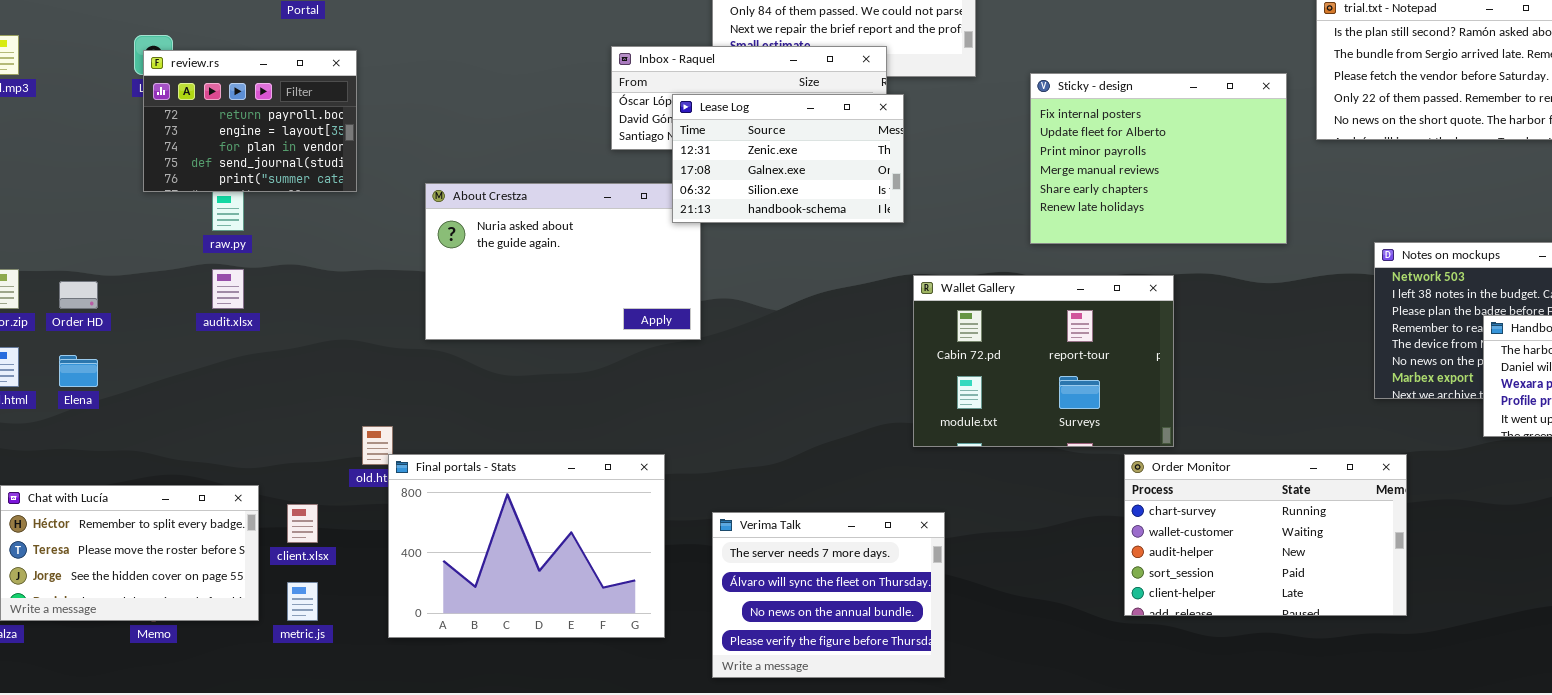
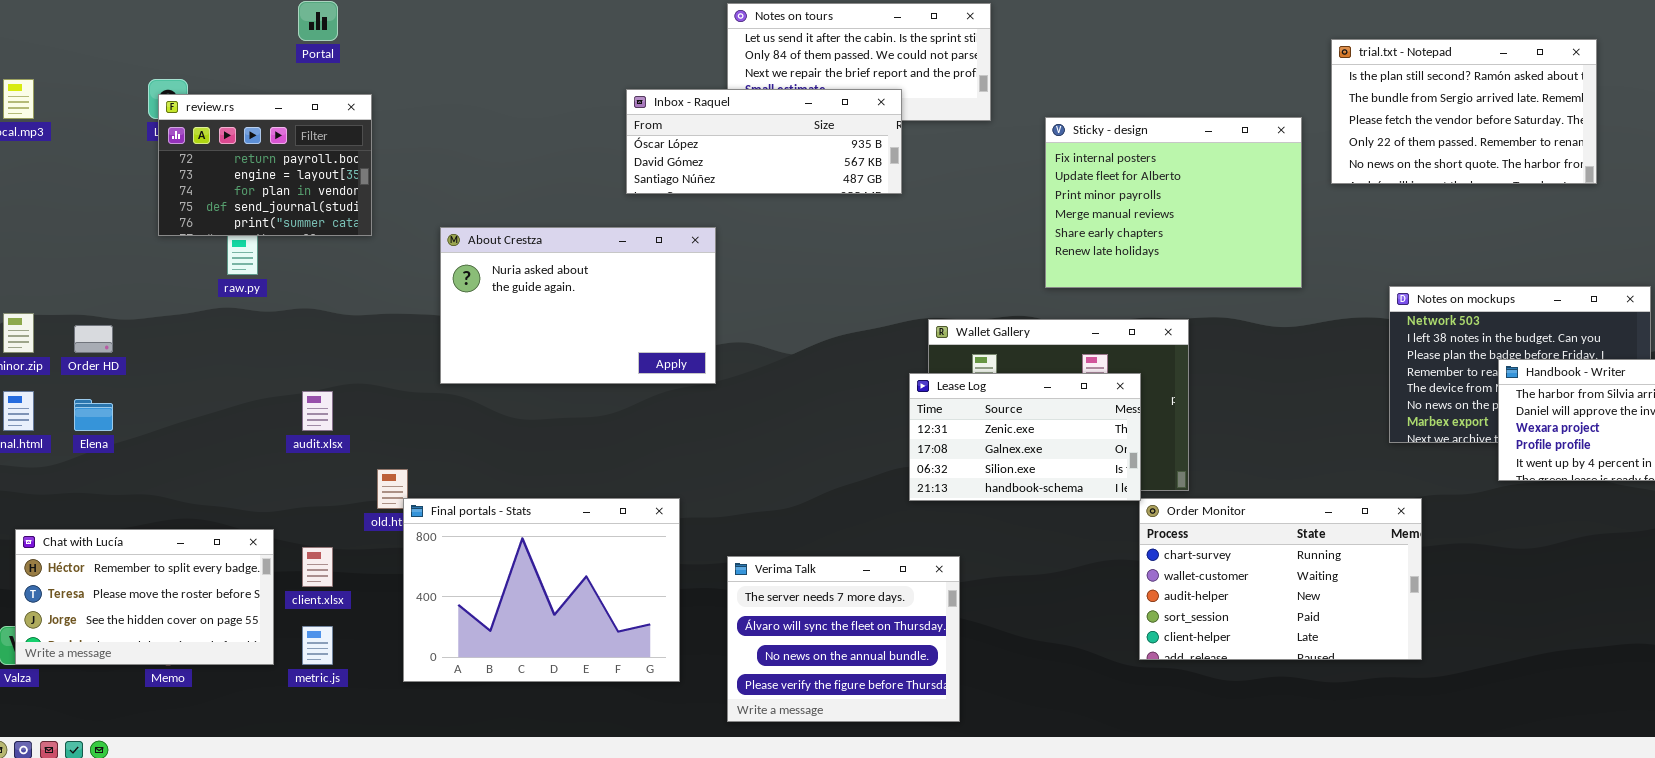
Lease Log: [672,94,904,223] -> [909,373,1141,501], moved
audit.xlsx: [212,269,244,309] -> [302,391,333,431], moved

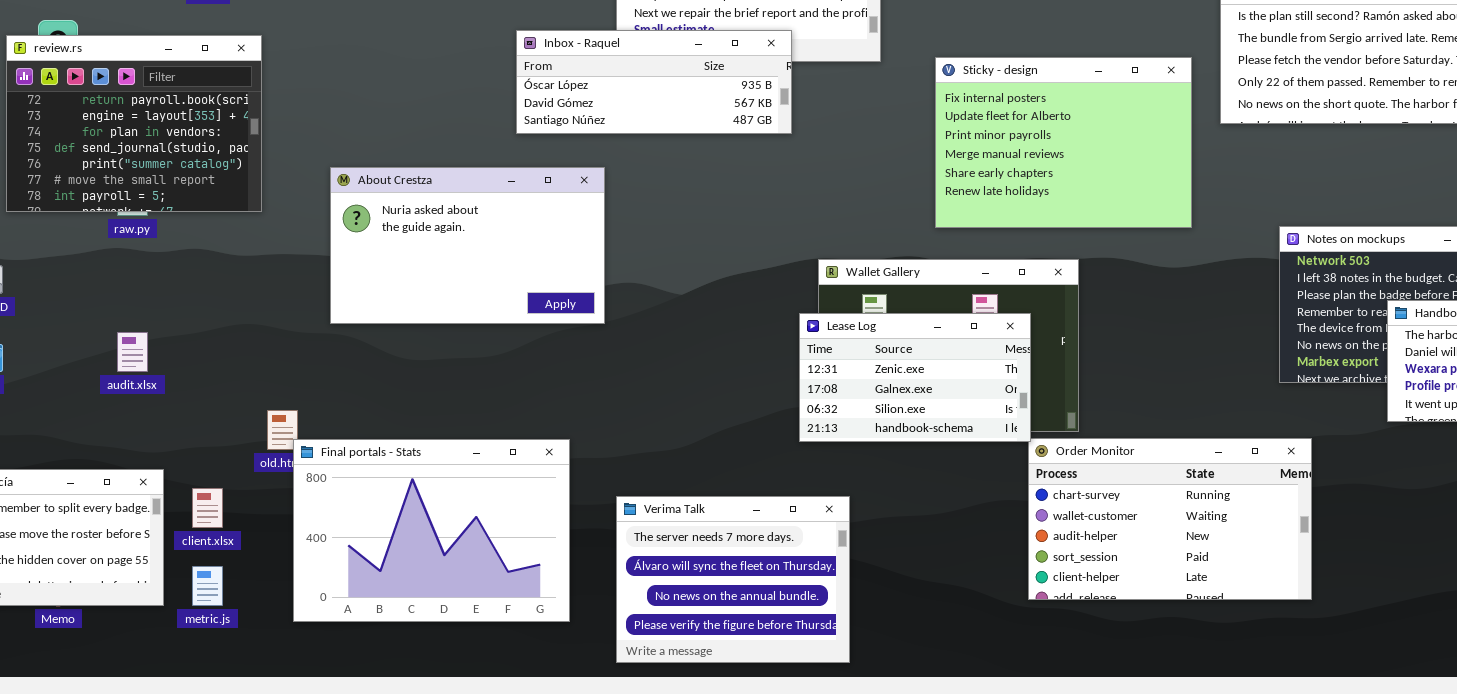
review.rs: [158,94,372,236] -> [6,35,262,212], resized
audit.xlsx: [302,391,333,431] -> [117,332,148,372], moved

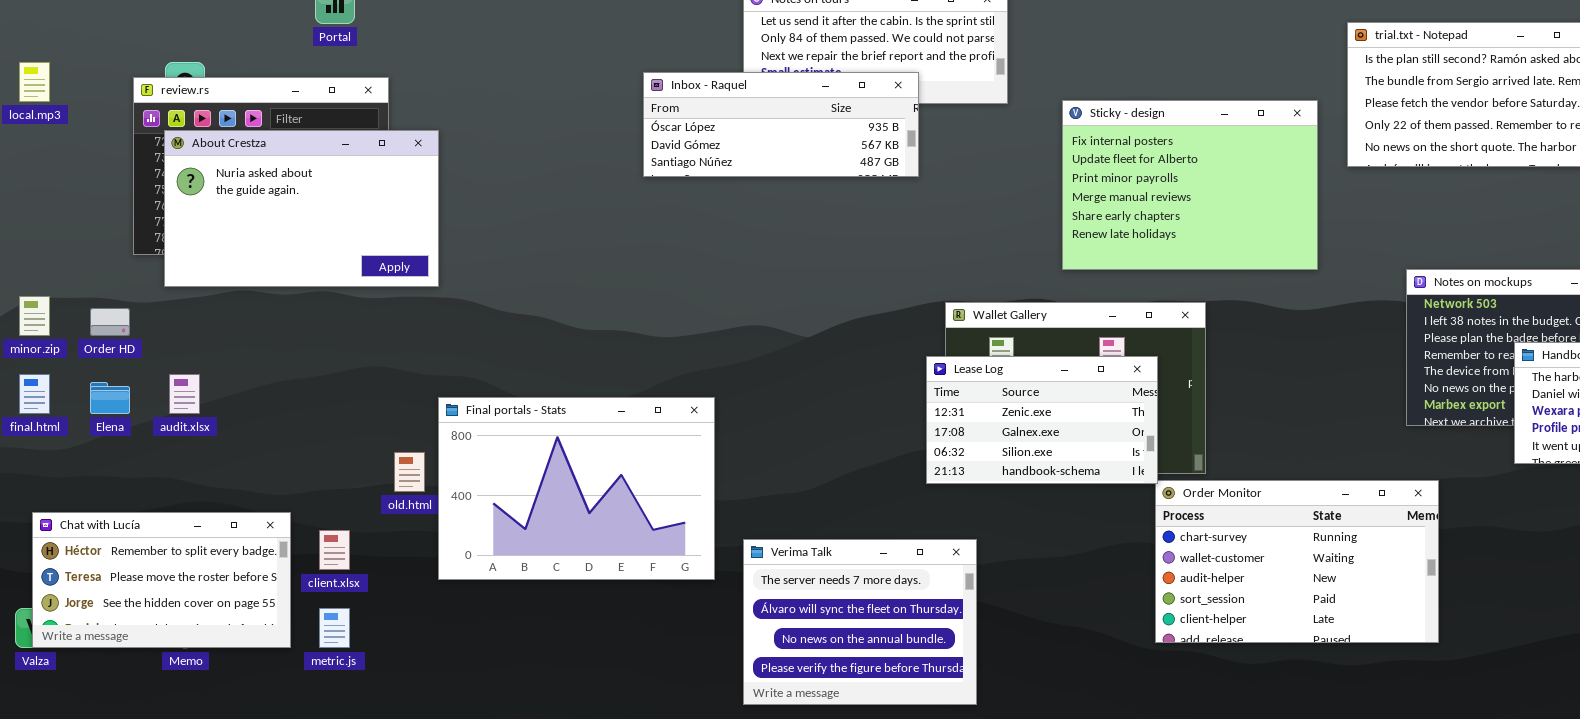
About Crestza: [330,167,605,324] -> [164,130,439,287], moved
audit.xlsx: [117,332,148,372] -> [169,374,200,414], moved
Final portals - Stats: [293,439,570,622] -> [438,397,715,580], moved

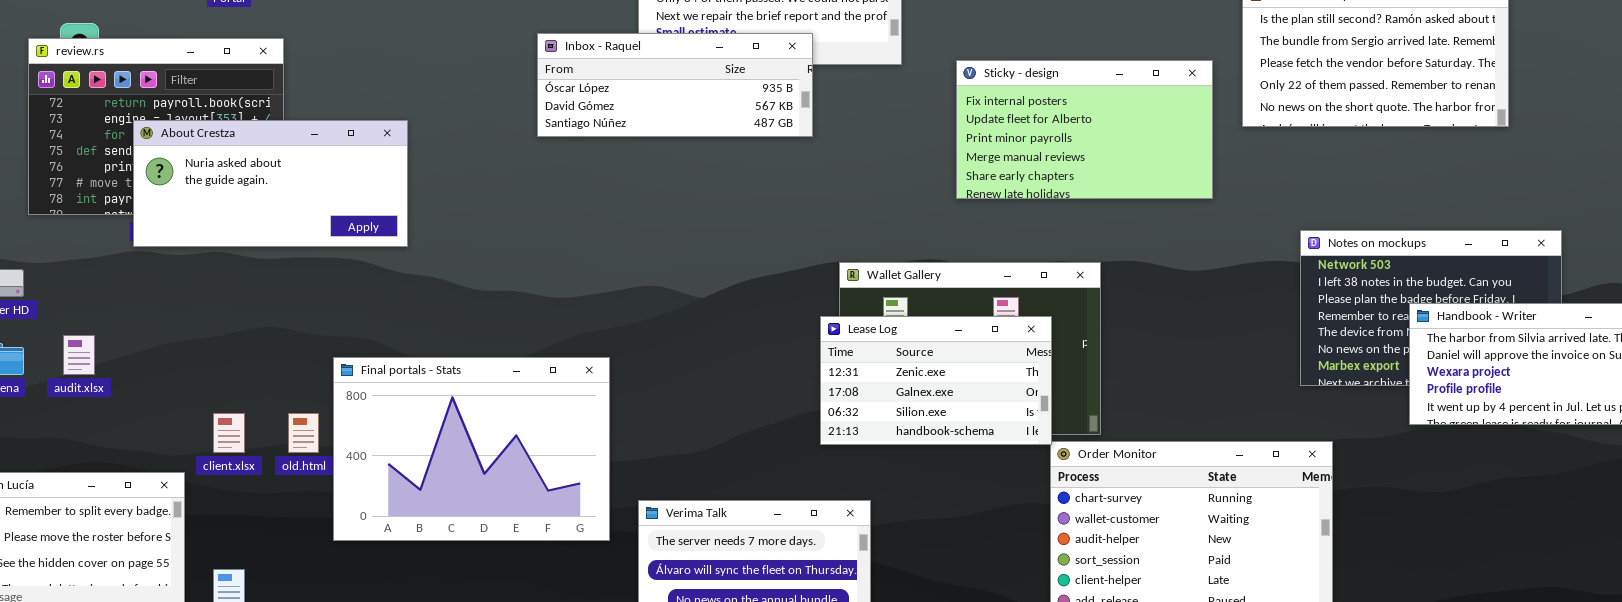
Sticky - design: [1062,100,1318,270] -> [956,60,1213,199], resized
About Crestza: [164,130,439,287] -> [133,120,408,247], moved, resized
client.xlsx: [319,530,350,570] -> [213,413,245,453], moved

